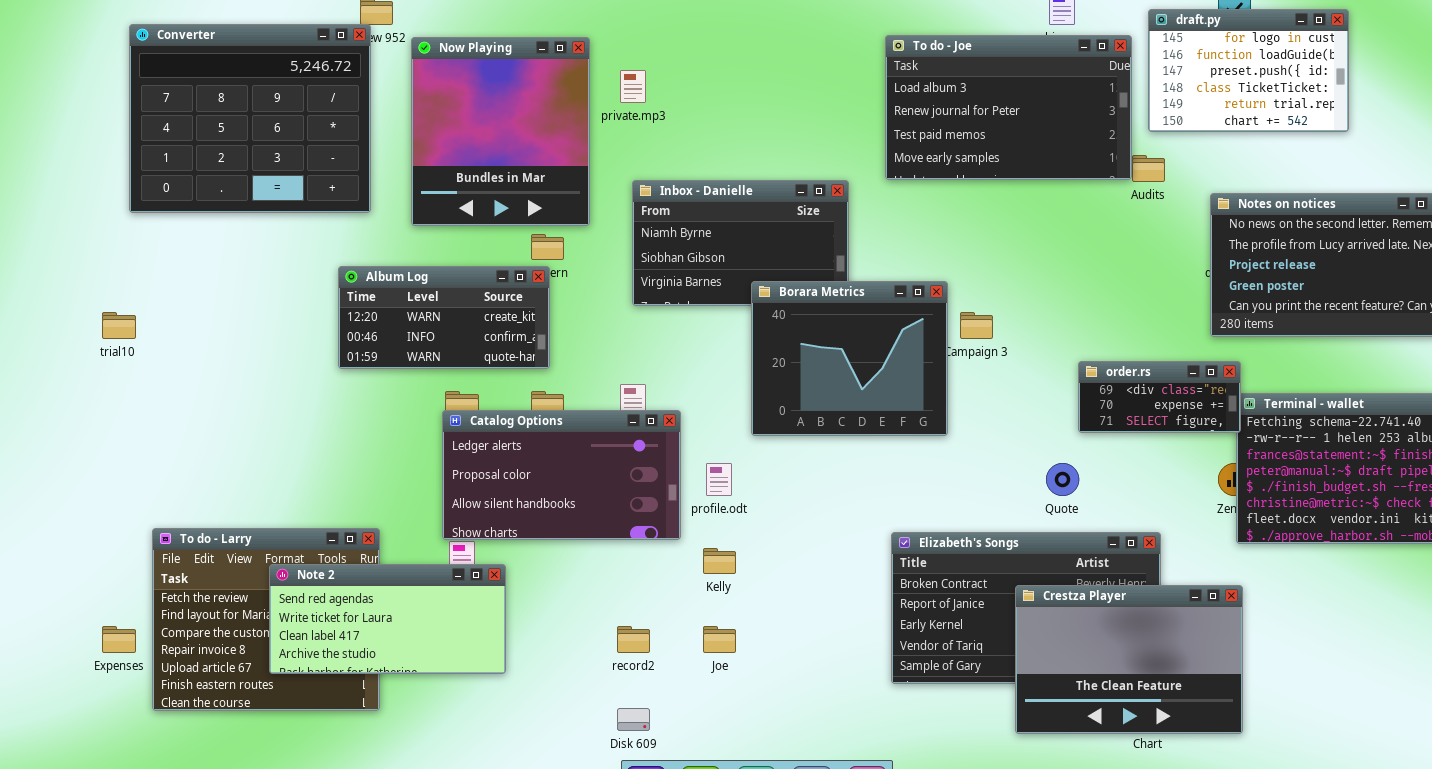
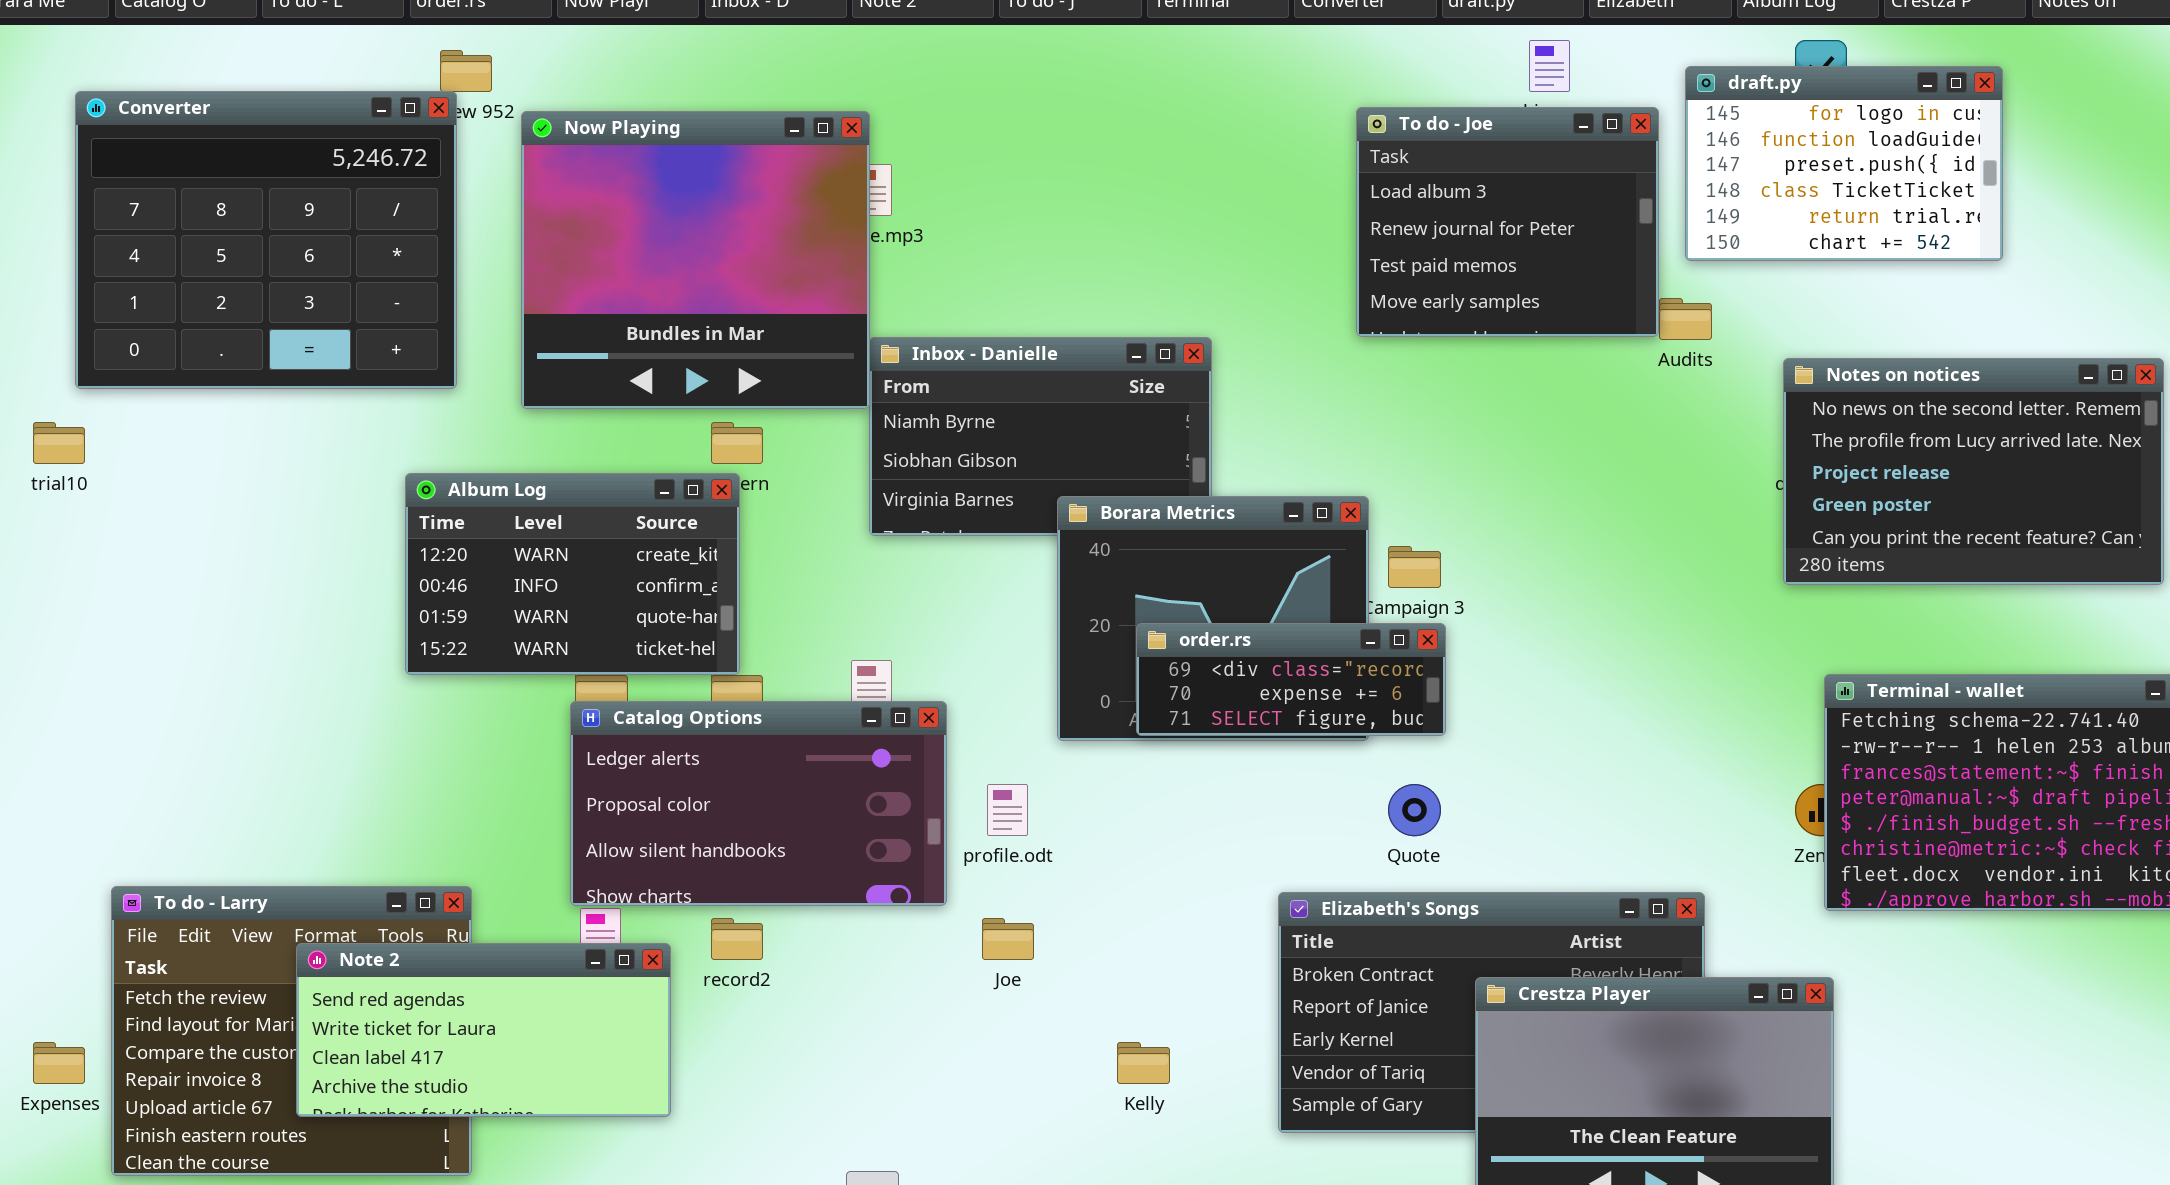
To do - Joe: [885,35,1132,180] -> [1356,107,1659,337], resized
Now Playing: [411,37,590,226] -> [521,111,870,409], resized
Album Log: [338,266,550,369] -> [405,473,740,675], resized
trial10: [102,312,136,339] -> [33,422,85,464], moved
order.rs: [1078,361,1241,433] -> [1136,623,1446,736], moved, resized
Quote: [1046,463,1079,496] -> [1388,784,1441,836], moved
Kelly: [703,548,736,574] -> [1117,1042,1170,1084], moved
record2: [617,626,650,653] -> [711,918,763,960], moved
Joe: [703,626,736,653] -> [982,918,1034,960], moved

